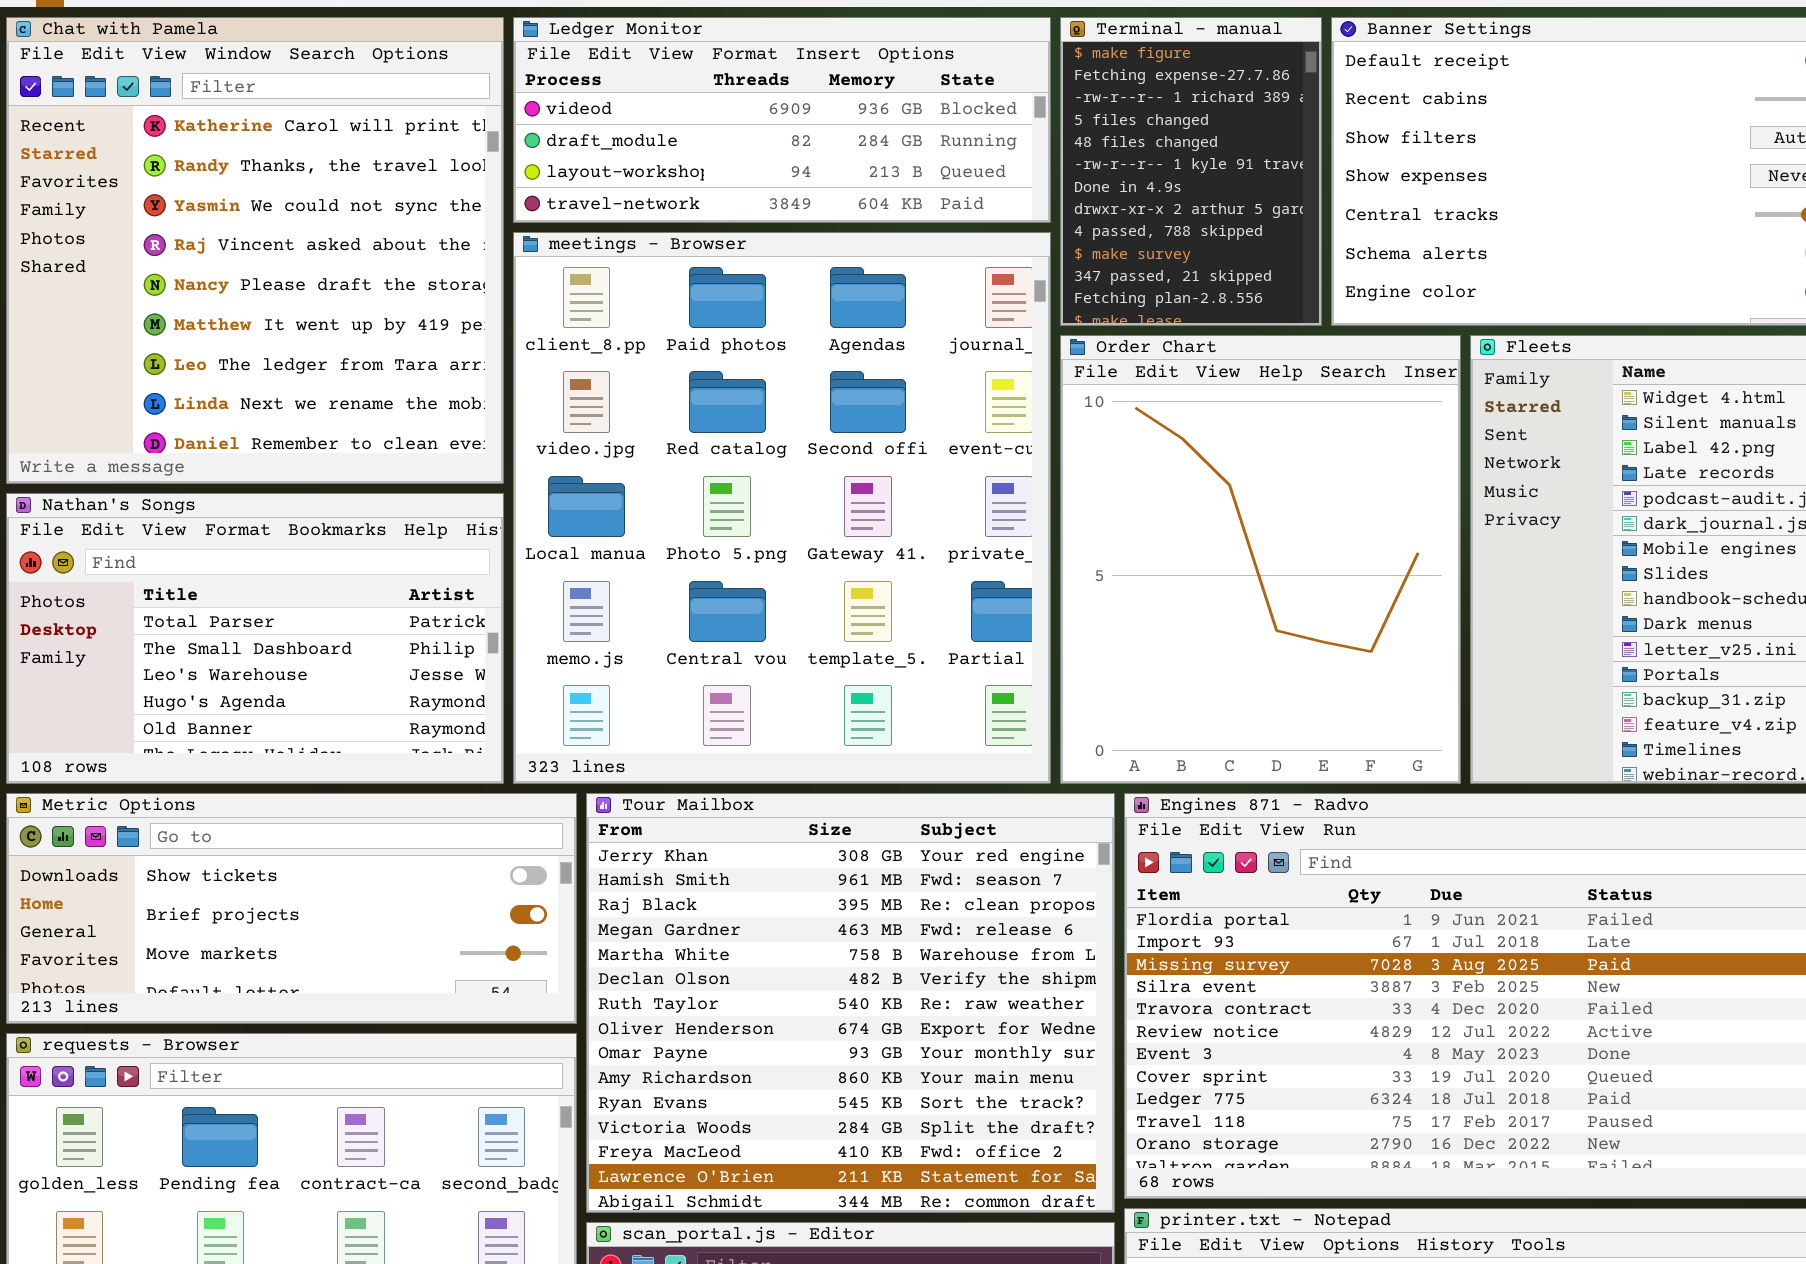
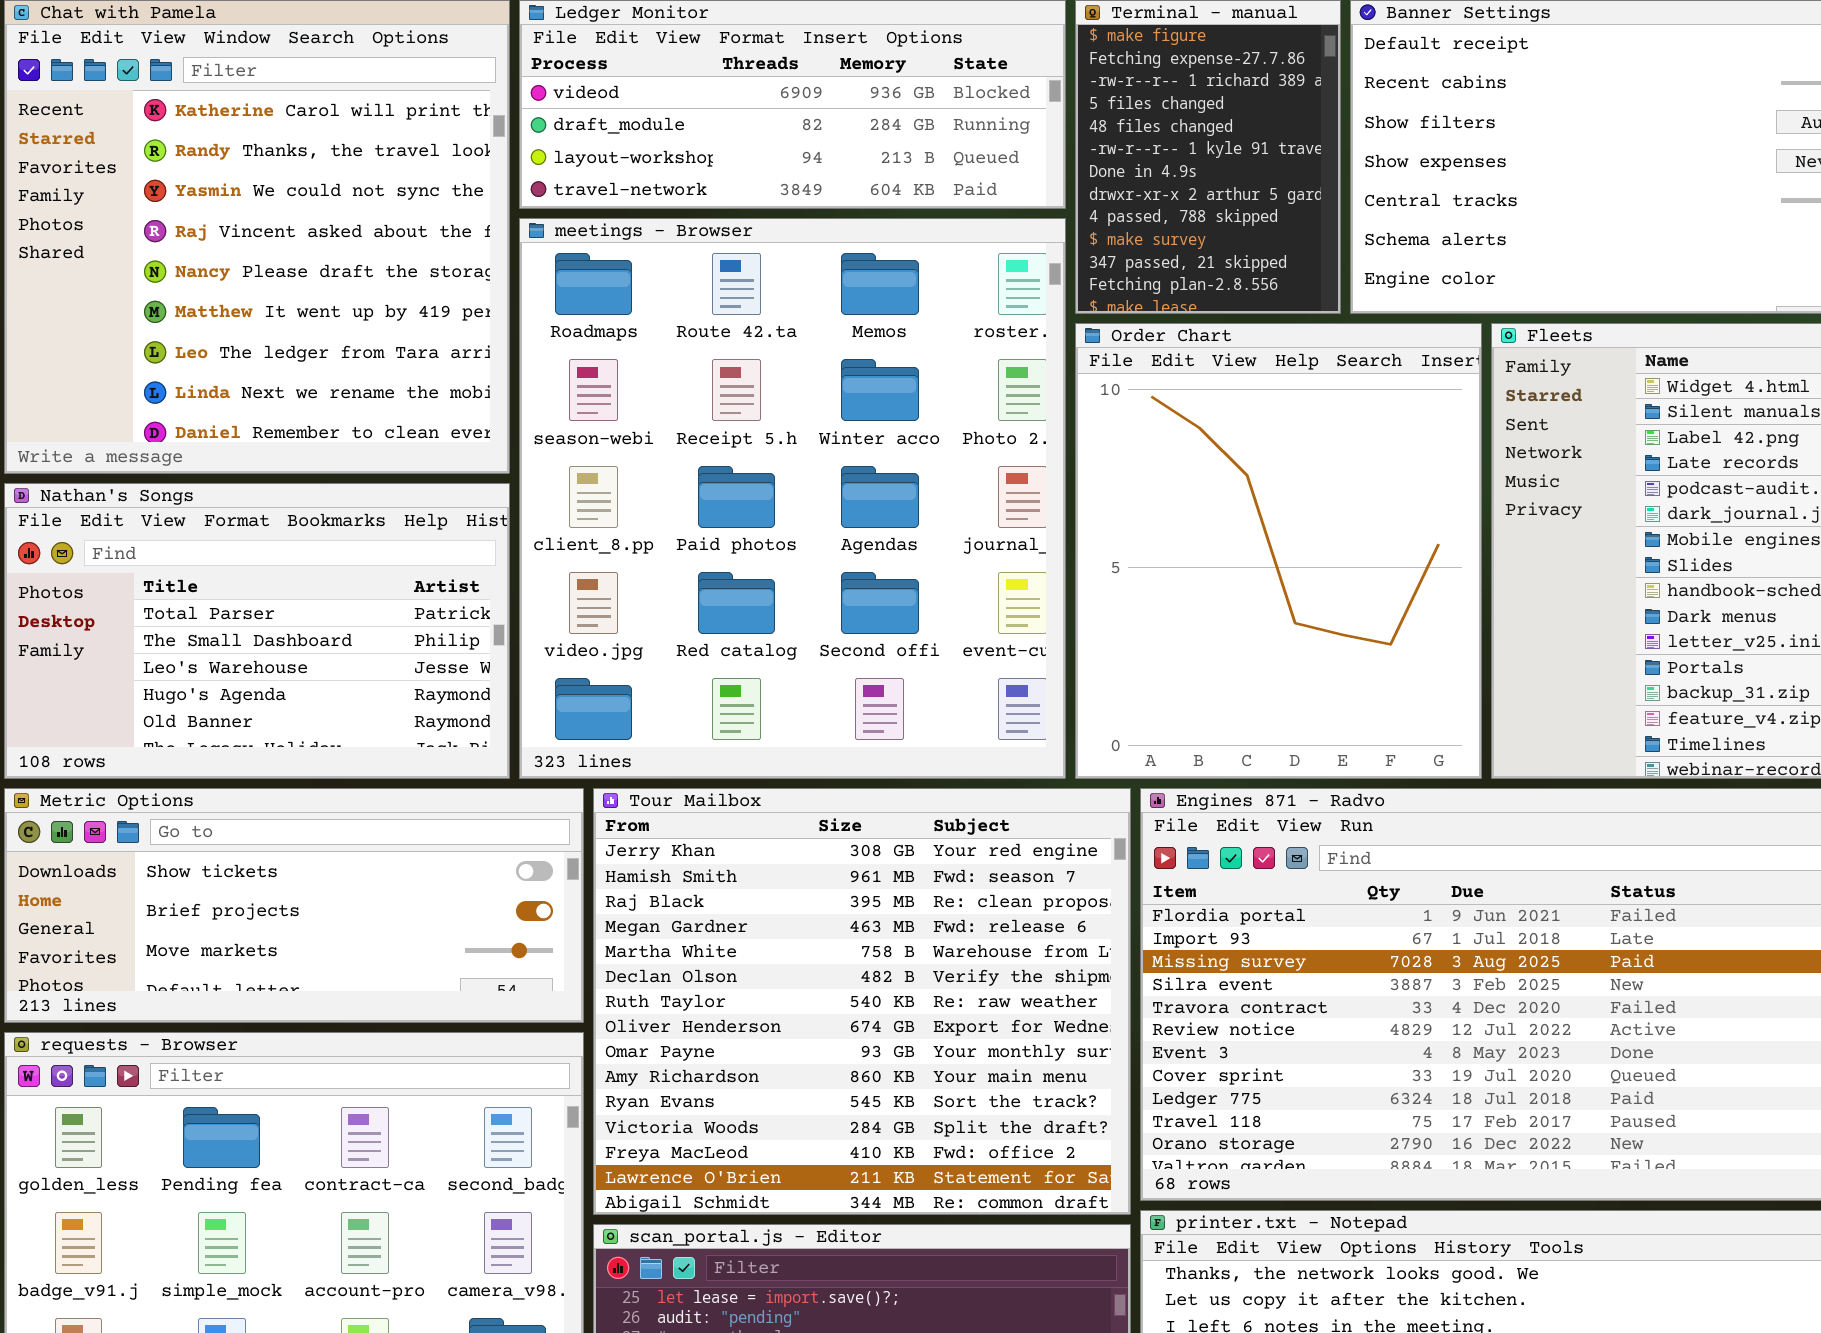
meetings - Browser: [513,232,1051,784] -> [519,218,1066,779], scrolled up 2 rows

